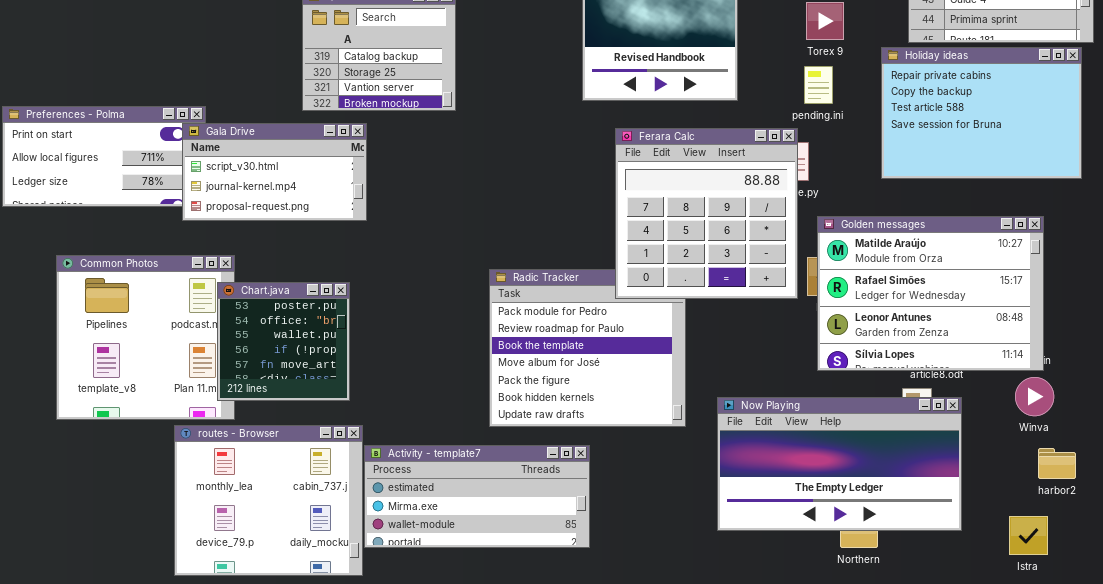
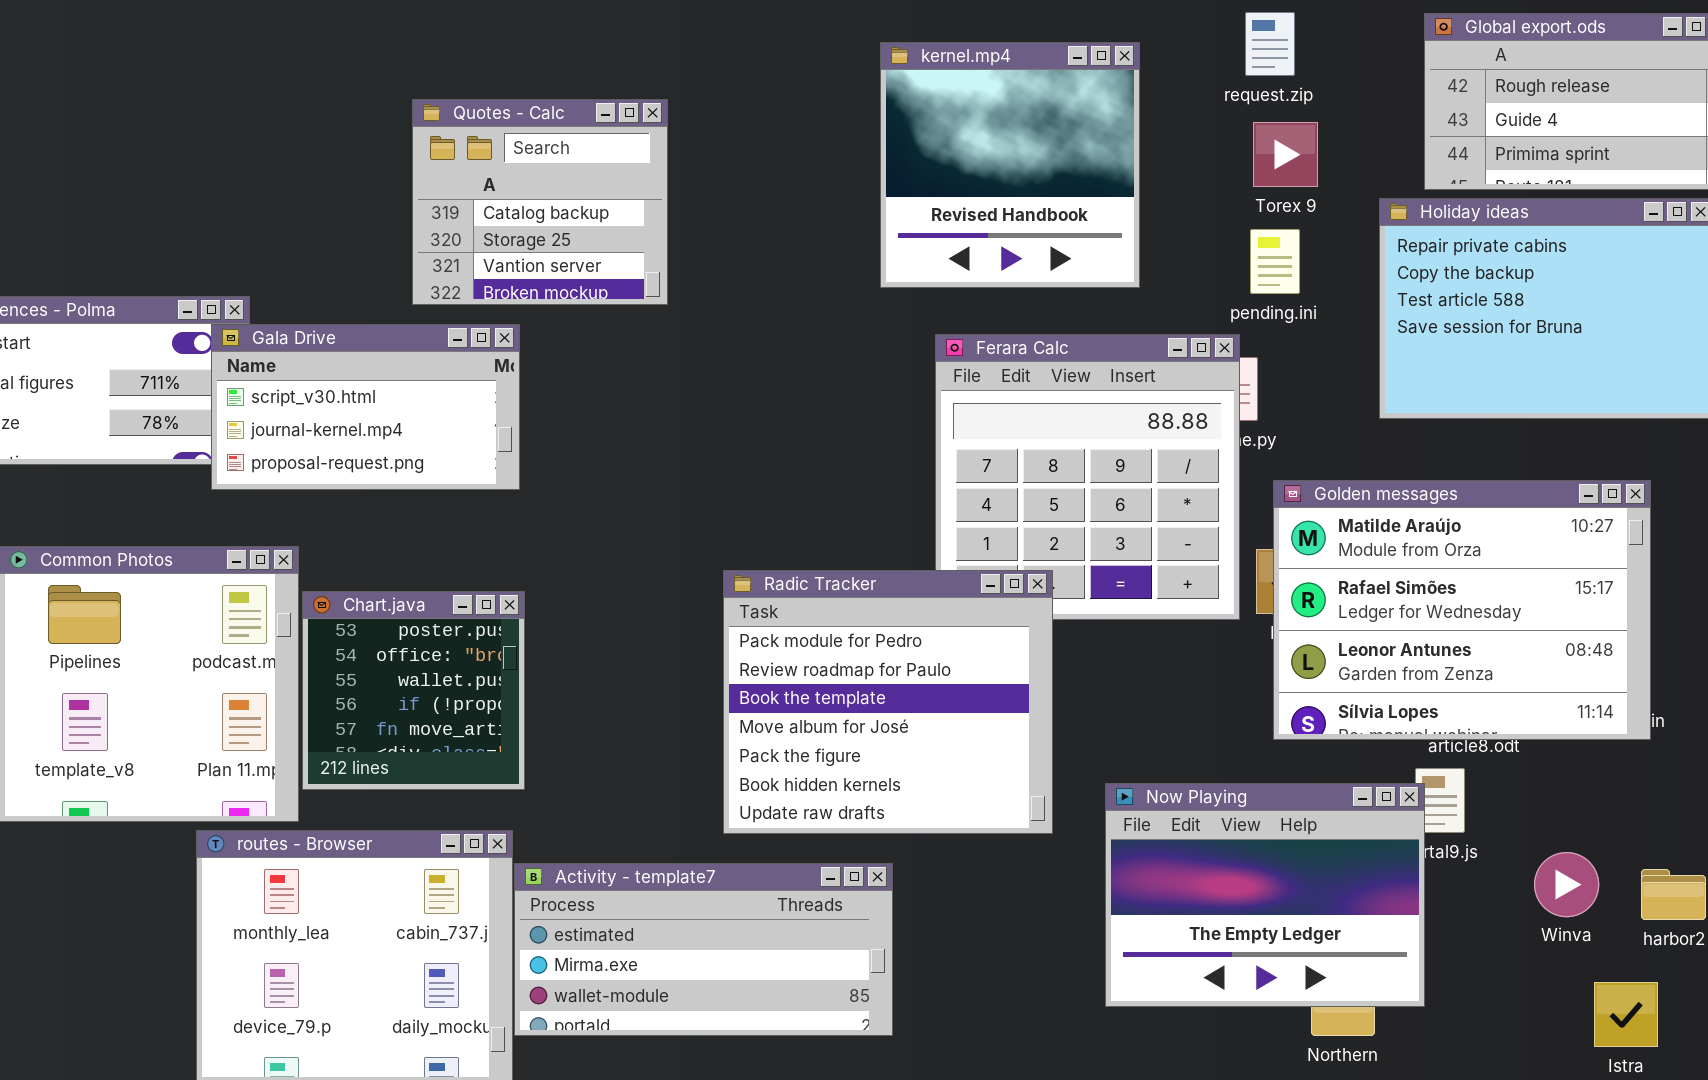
Radic Tracker: [489,269,686,427] -> [723,570,1053,834], raised
Chart.java: [217,282,350,401] -> [302,591,525,790], moved
Winva: [1015,377,1054,416] -> [1534,852,1599,917], moved
Now Playing: [717,397,962,531] -> [1105,783,1425,1007], resized

